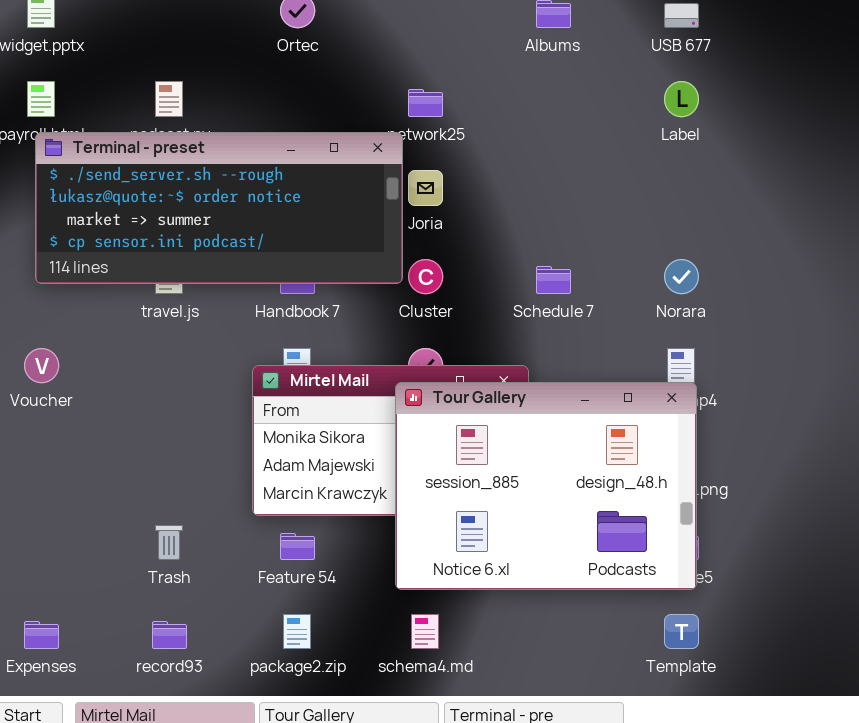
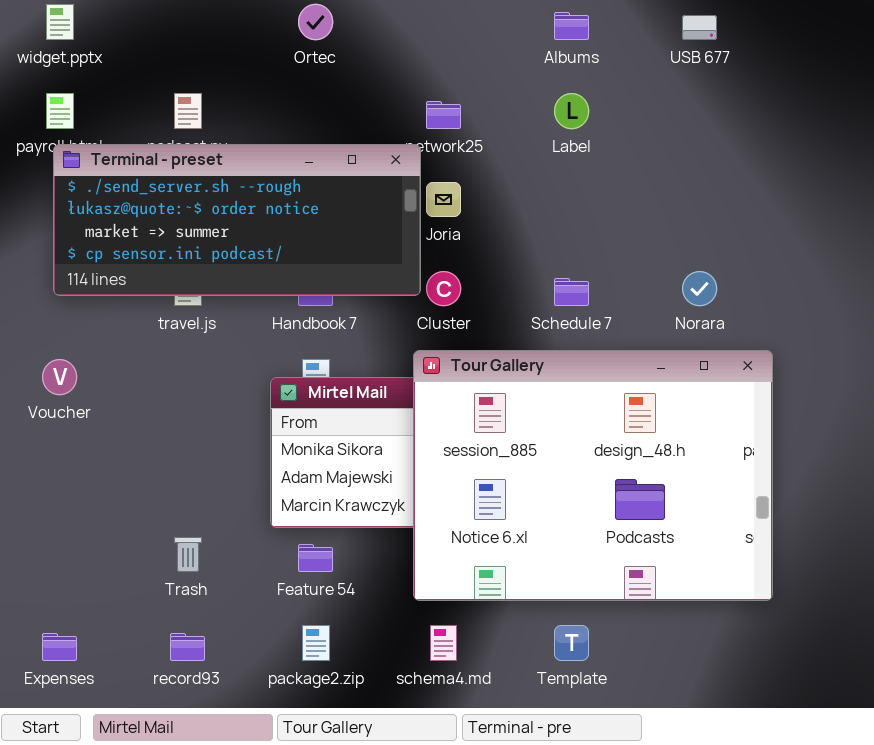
Label: [664,81,699,117] -> [554,93,589,129], moved
Tour Gallery: [395,382,697,590] -> [413,350,773,601], resized
Template: [664,614,699,649] -> [554,625,589,661], moved

